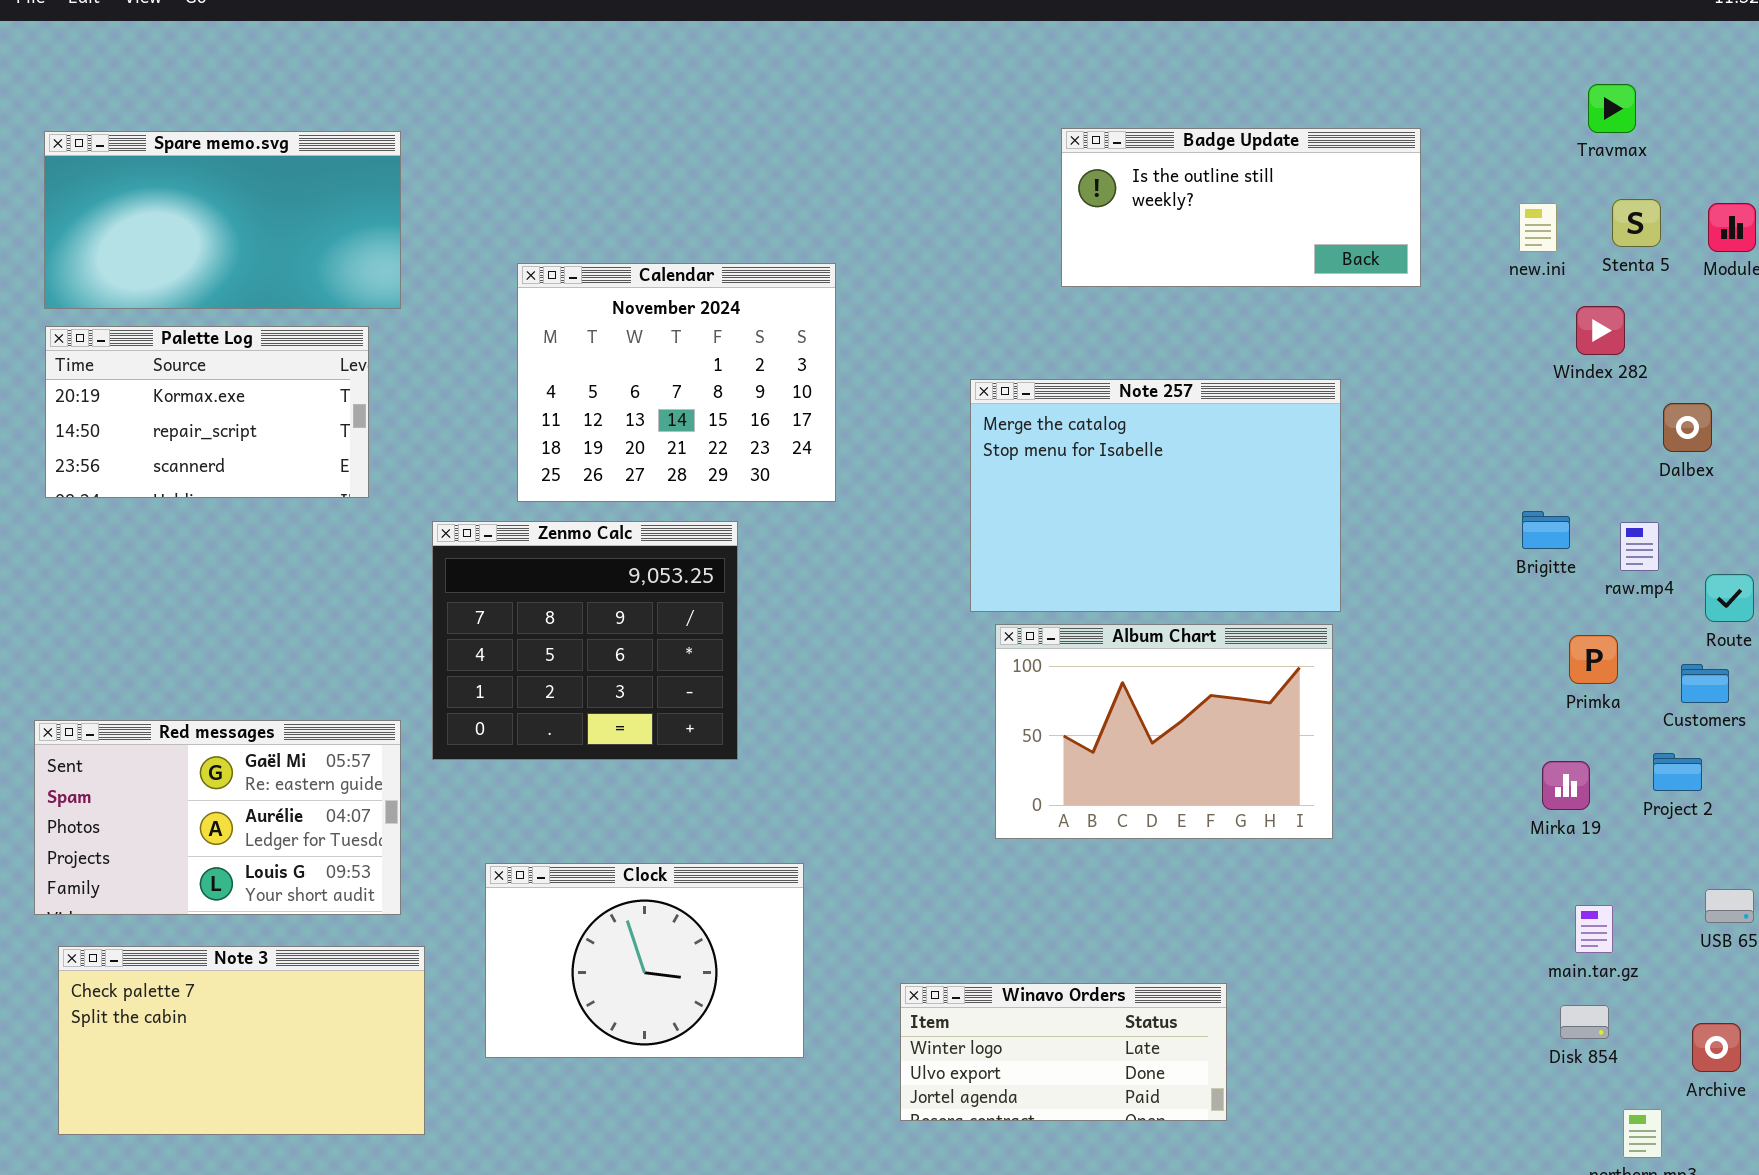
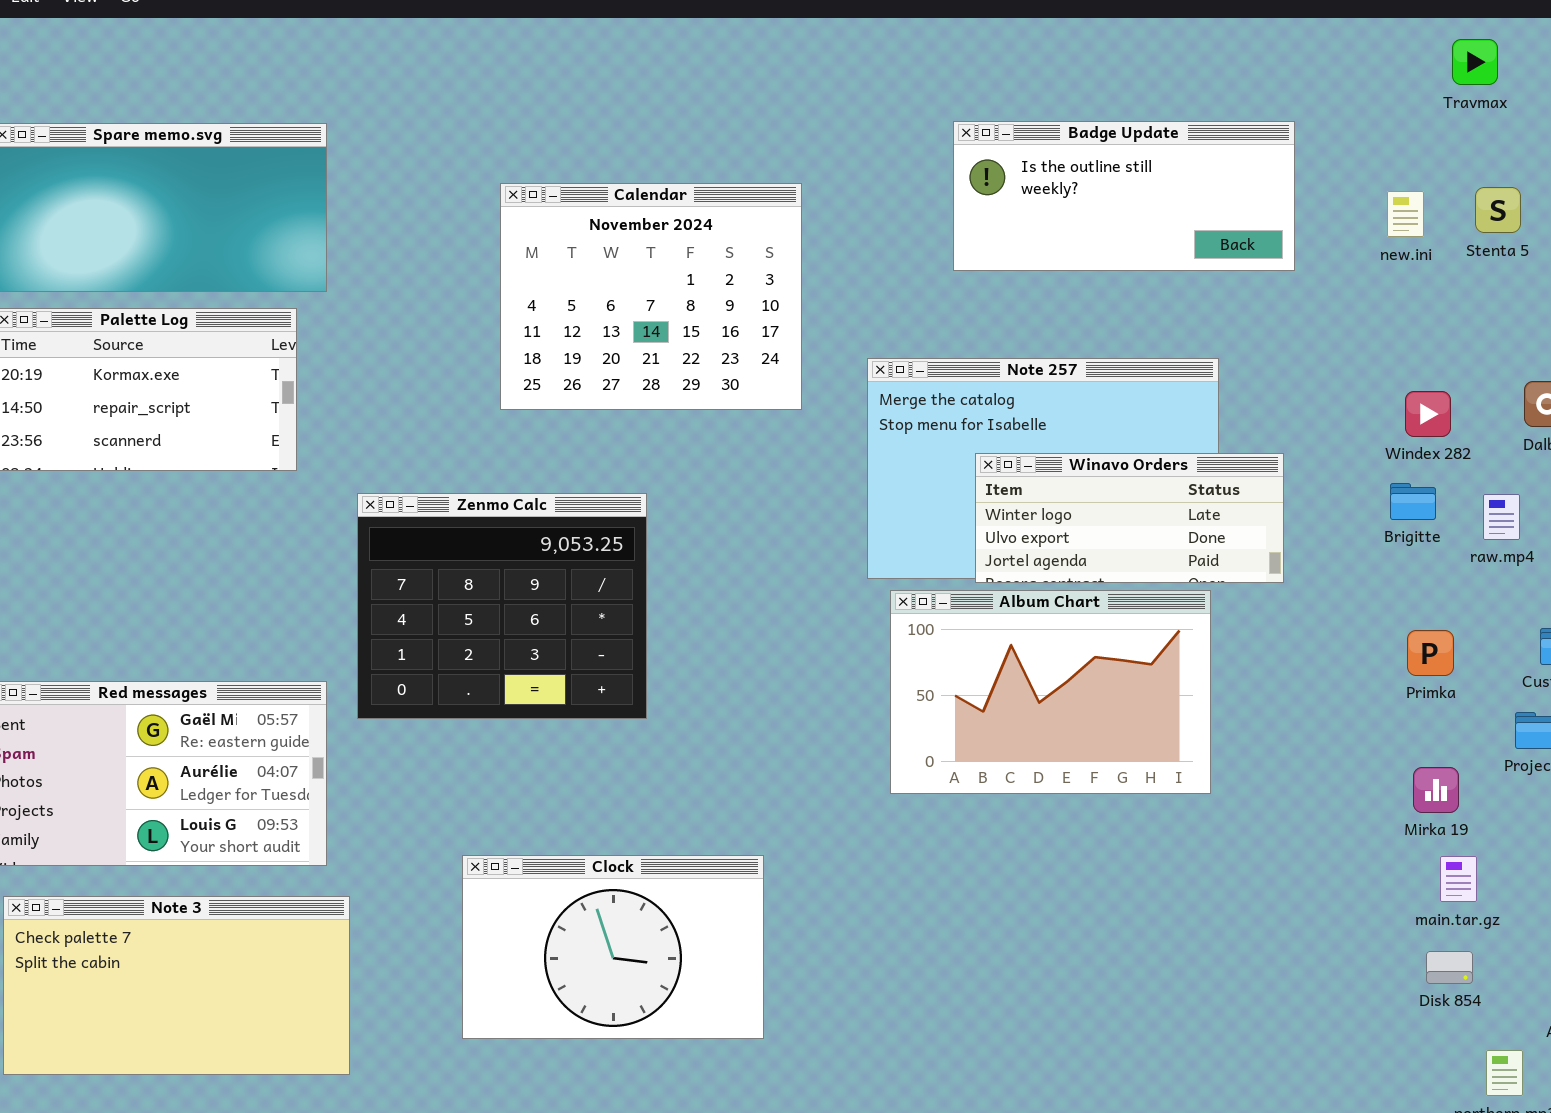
Travmax: [1588,84,1636,133] -> [1452,39,1498,85], moved
Calendar: [517,263,836,502] -> [500,183,802,410], moved
Windex 282: [1576,306,1625,355] -> [1405,391,1451,437], moved
Primka: [1569,635,1618,684] -> [1407,630,1454,676], moved
Mirka 19: [1542,761,1590,810] -> [1413,767,1459,813], moved
Clock: [485,863,804,1058] -> [462,855,764,1039], moved
Winavo Orders: [900,983,1227,1121] -> [975,453,1284,583], moved

